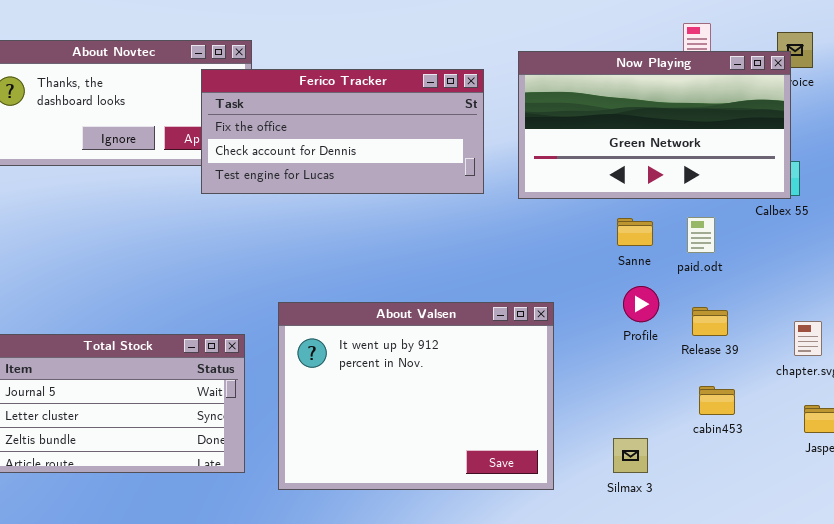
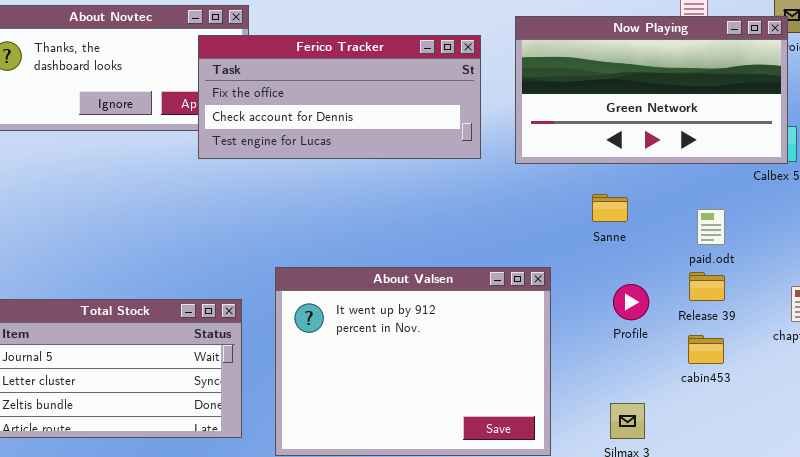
paid.odt: [687,217,715,253] -> [697,209,725,245], moved
Sanne: [617,218,653,246] -> [592,194,628,222], moved
Profile: [623,286,659,322] -> [613,284,649,320], moved
cabin453: [699,386,735,415] -> [688,335,724,364], moved

